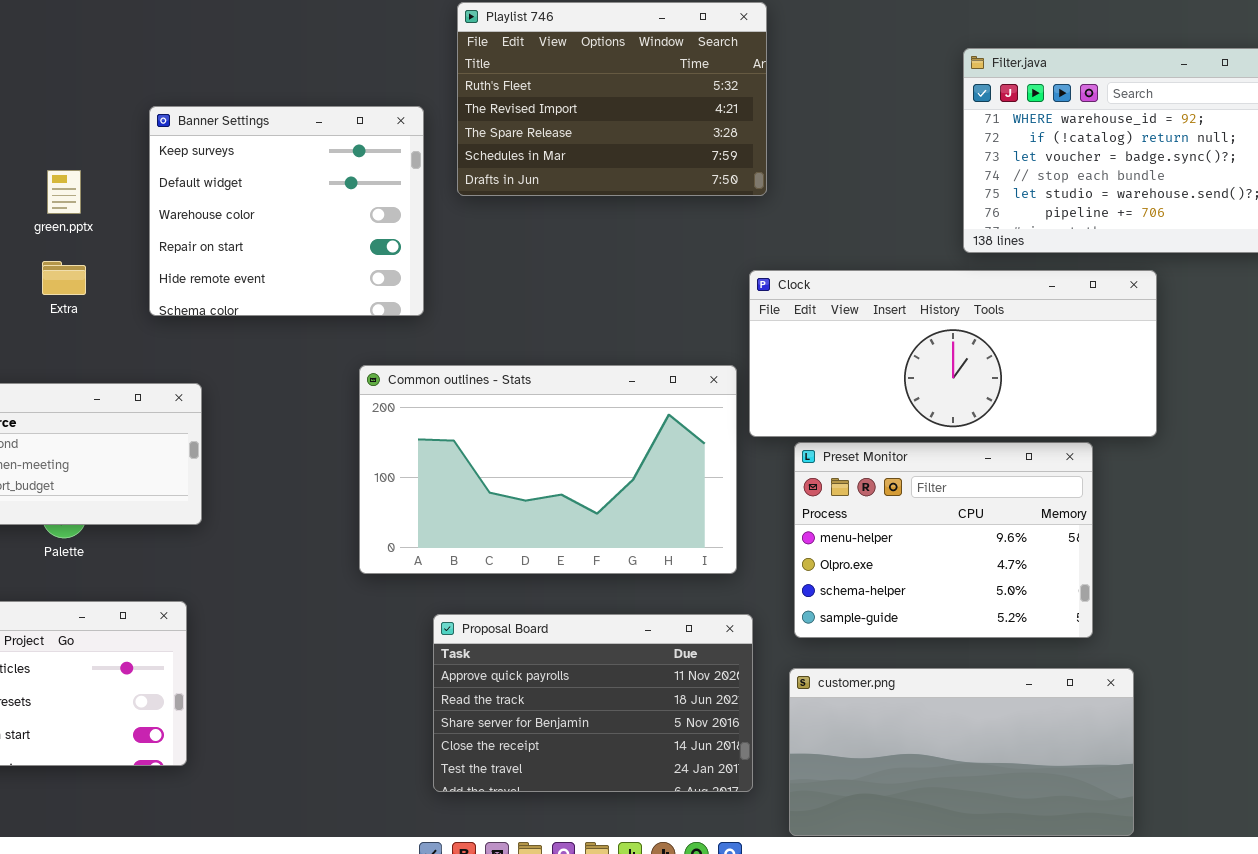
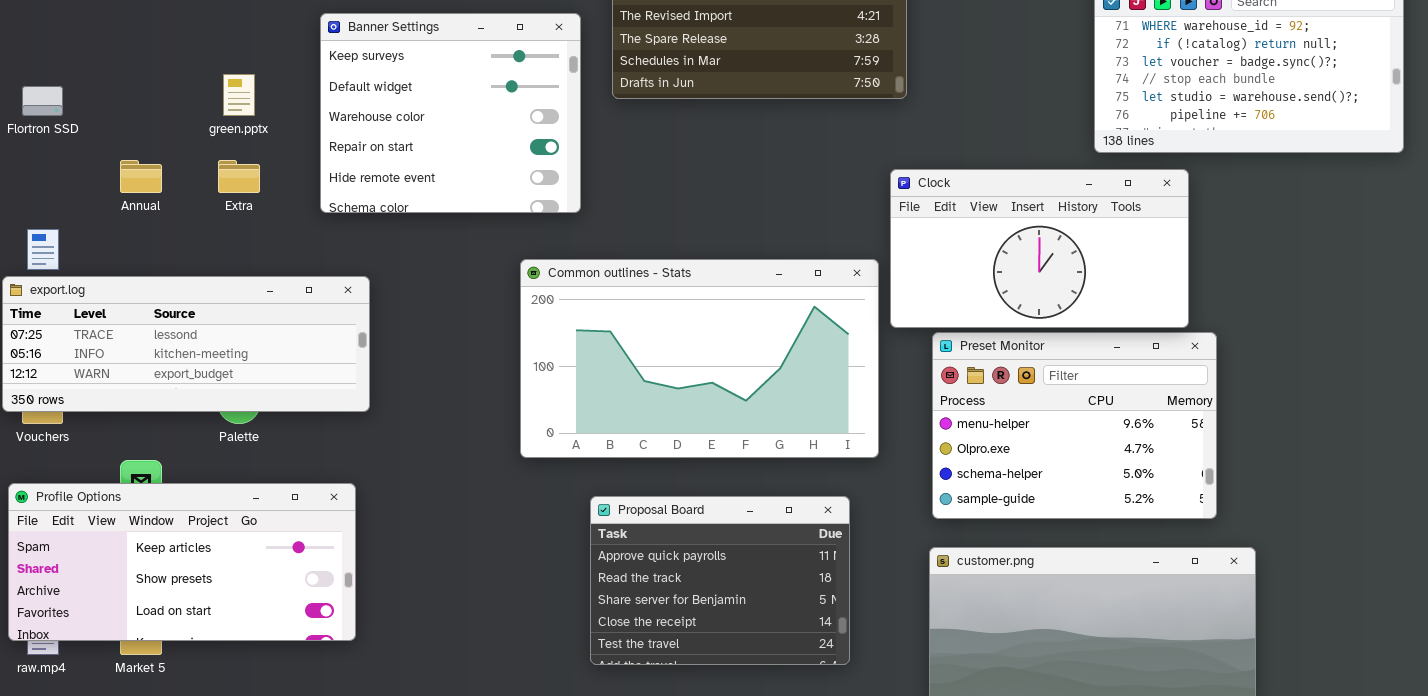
Clock: [749,270,1157,437] -> [890,169,1189,328], resized
Proposal Board: [433,614,753,792] -> [590,496,850,665], resized

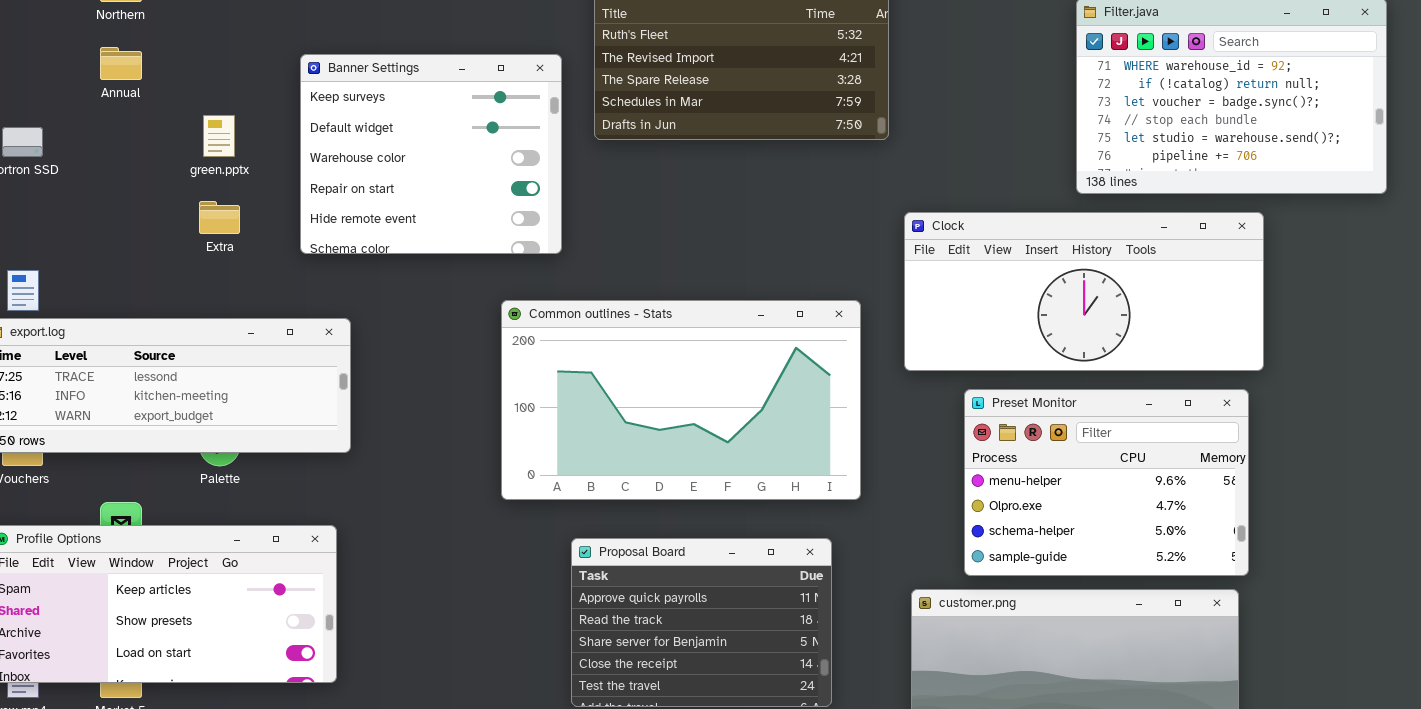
Annual: [120,160,162,193] -> [100,47,142,80], moved
Clock: [890,169,1189,328] -> [904,212,1264,371], moved, resized
Preset Monitor: [932,332,1217,519] -> [964,389,1249,576], moved

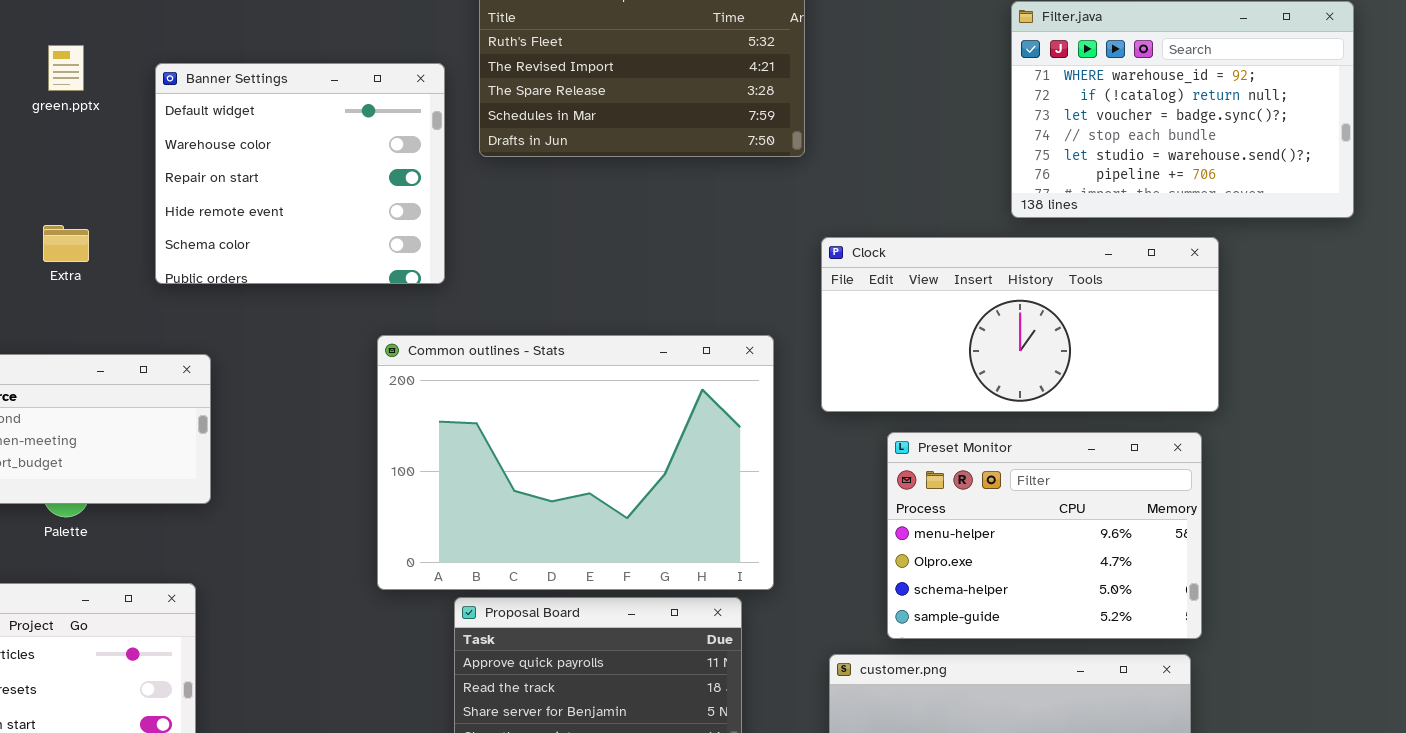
Banner Settings: [300,54,562,254] -> [155,63,445,284], scrolled down 1 row
green.pptx: [203,115,235,157] -> [48,45,84,91], moved
Common outlines - Stats: [501,300,861,500] -> [377,335,774,590], resized

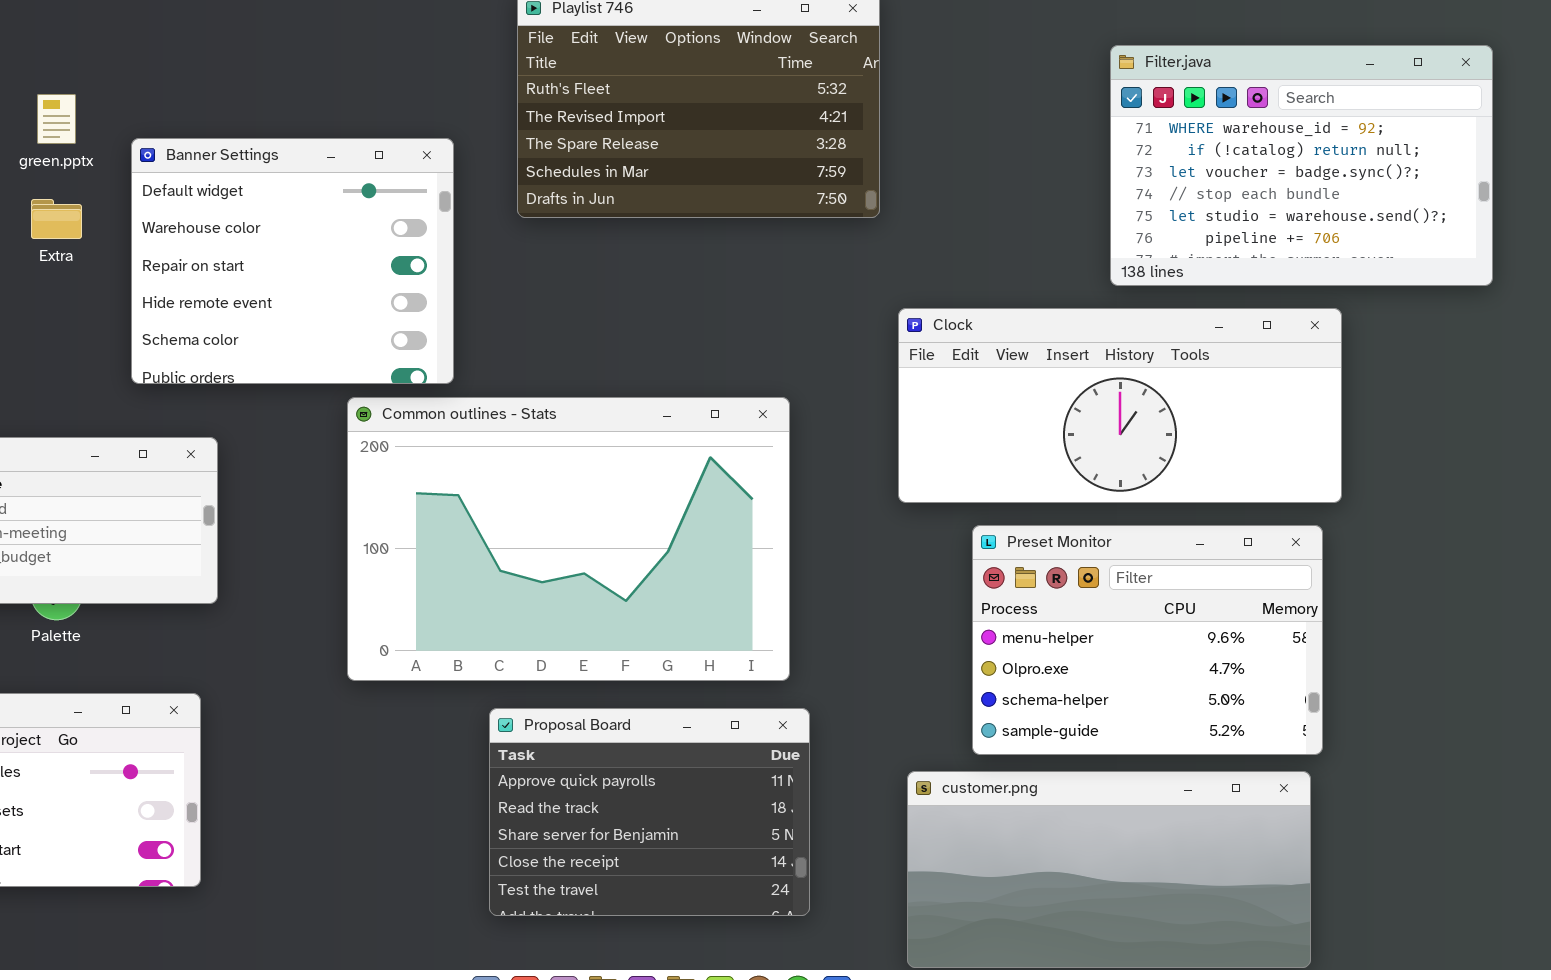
Banner Settings: [155,63,445,284] -> [131,138,454,384], moved
Extra: [43,225,89,262] -> [31,199,82,239], moved
Common outlines - Stats: [377,335,774,590] -> [347,397,790,681], moved

